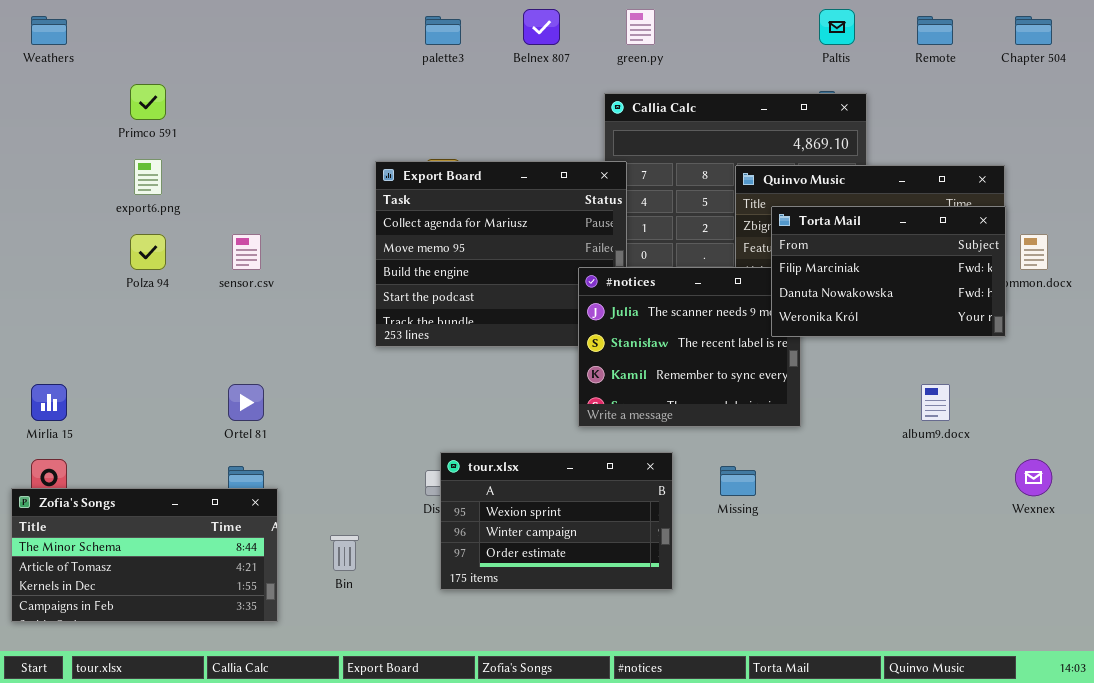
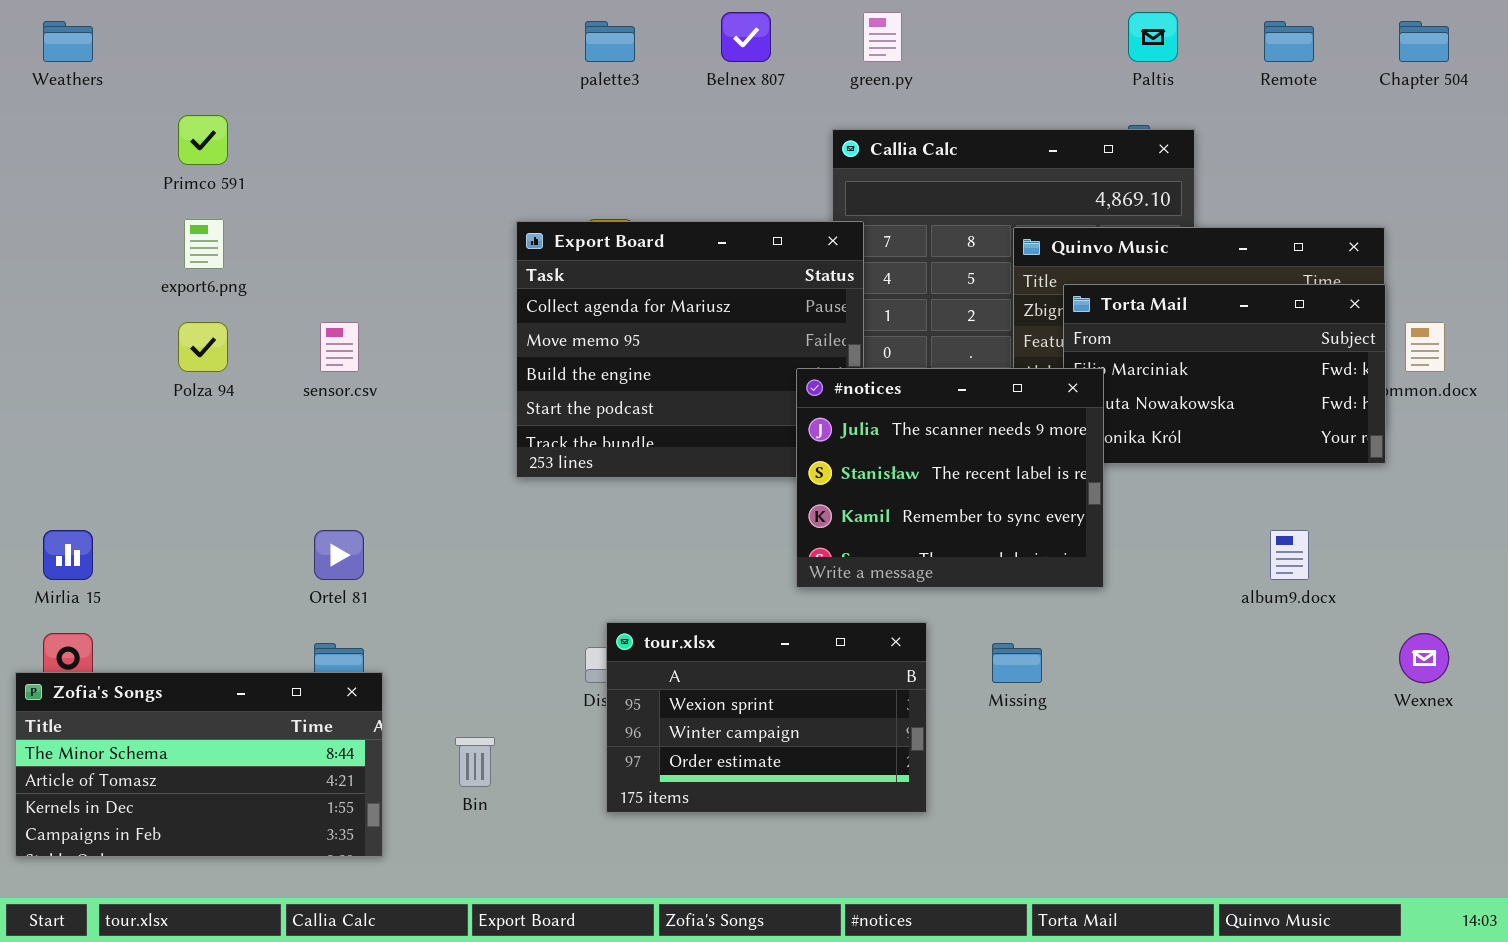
#notices: [578,267,801,427] -> [796,368,1104,588], raised

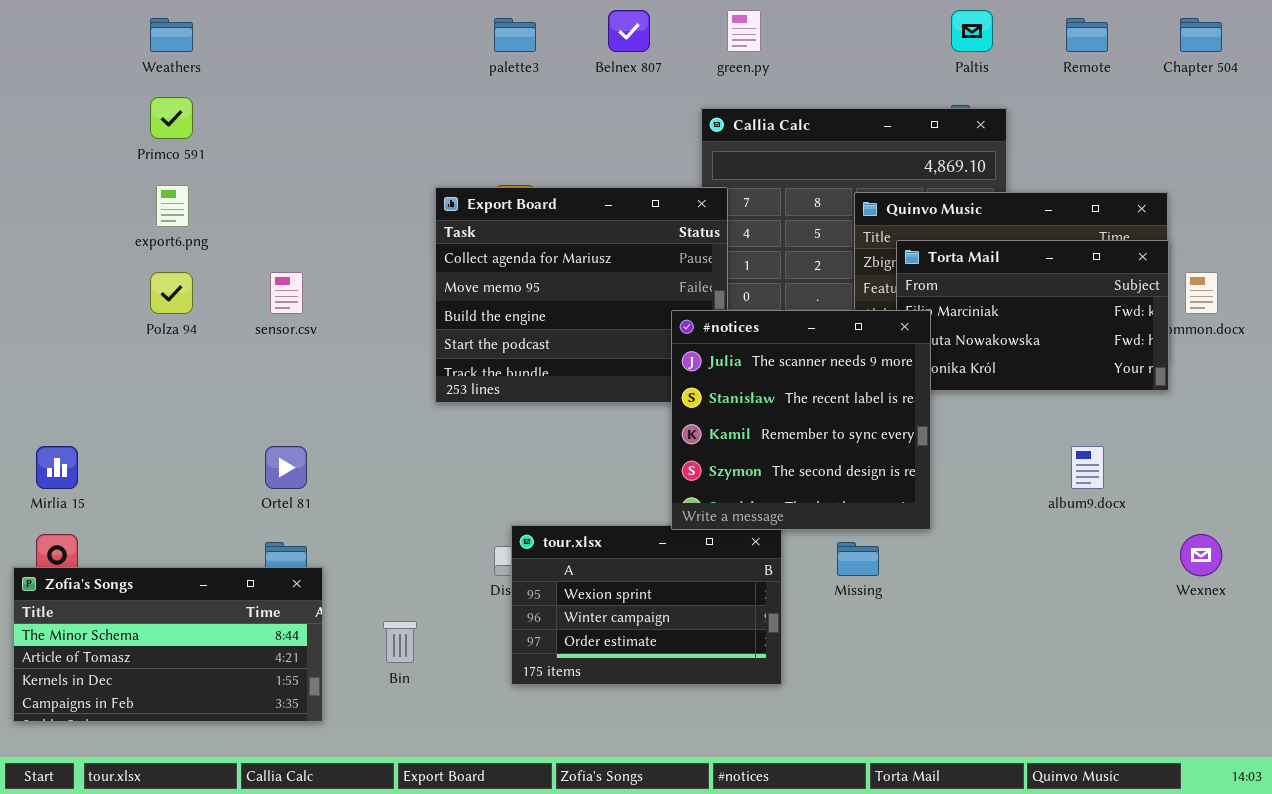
Weathers: [43,21,93,62] -> [150,18,193,52], moved
#notices: [796,368,1104,588] -> [671,310,931,530], resized

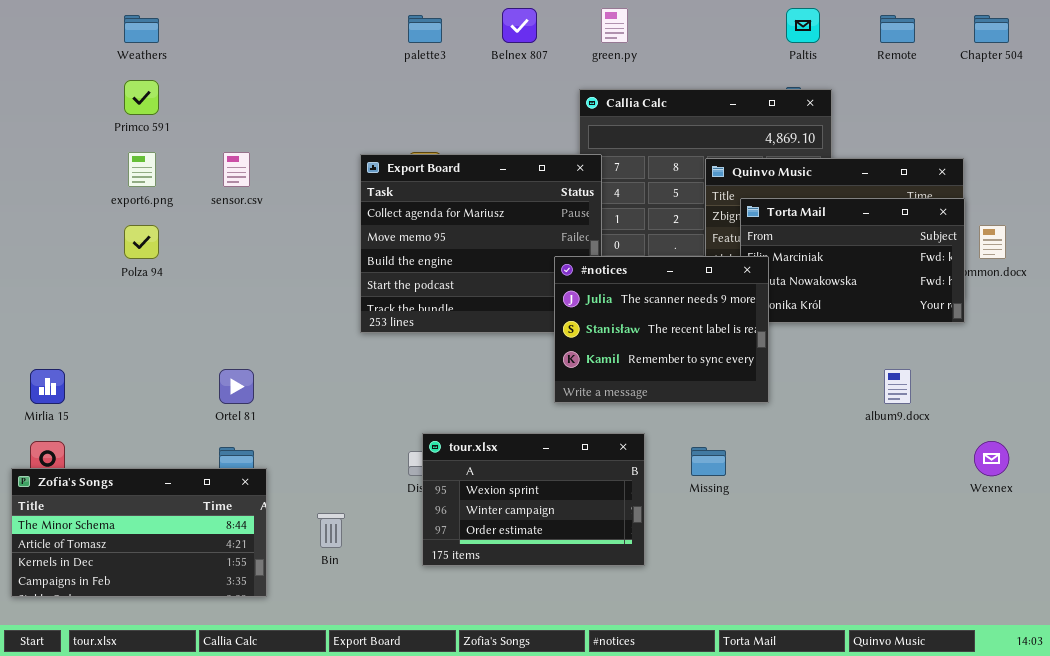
sensor.csv: [270,272,303,314] -> [223,152,250,187], moved
#notices: [671,310,931,530] -> [554,256,769,403], resized

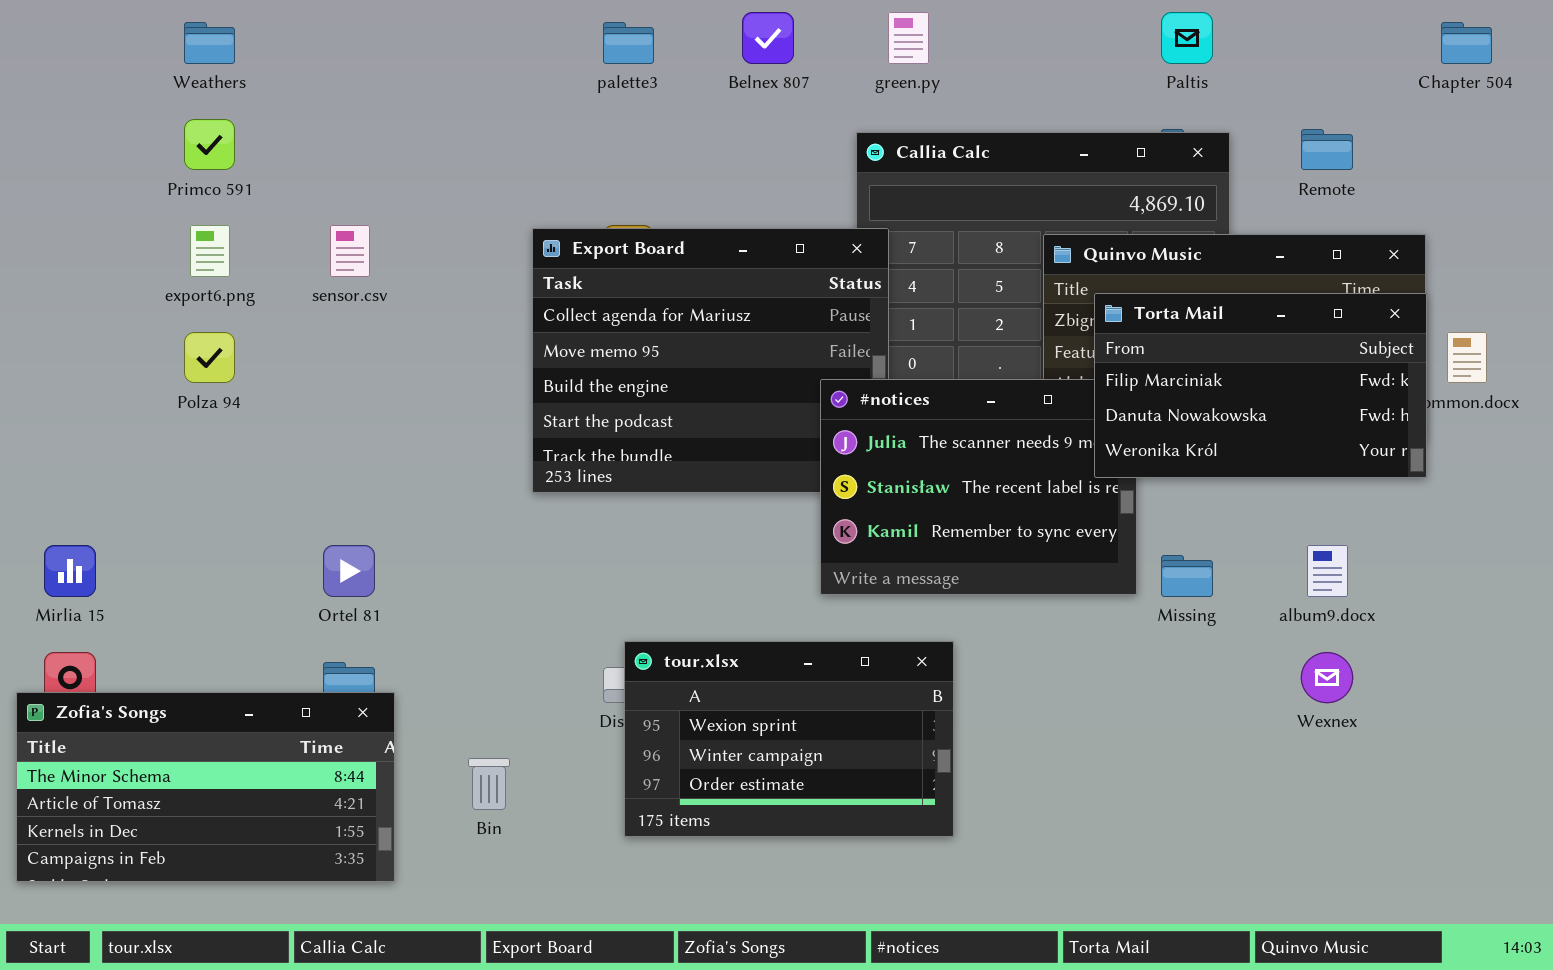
Remote: [880,15,915,43] -> [1301,129,1353,170], moved
Torta Mail: [740,198,965,323] -> [1094,293,1427,478], raised
Wexnex: [974,441,1009,476] -> [1301,652,1353,703], moved
Missing: [691,447,726,476] -> [1161,555,1213,597], moved

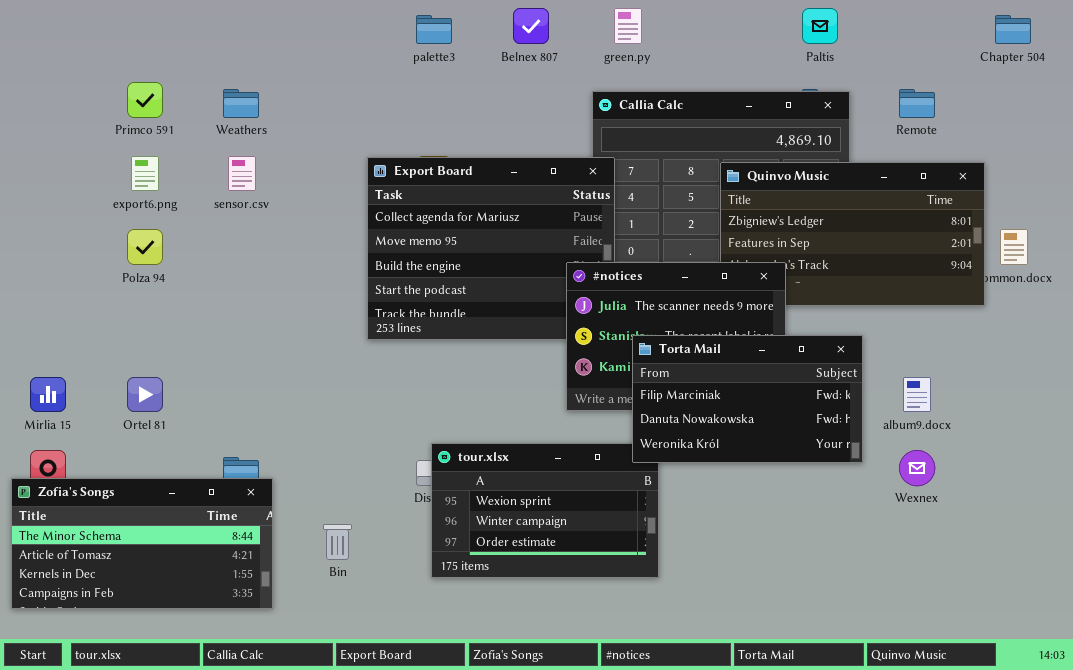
Weathers: [184,22,235,64] -> [223,89,259,118], moved
Torta Mail: [1094,293,1427,478] -> [632,335,863,463], moved
Ortel 81: [323,545,375,597] -> [127,377,163,412], moved

